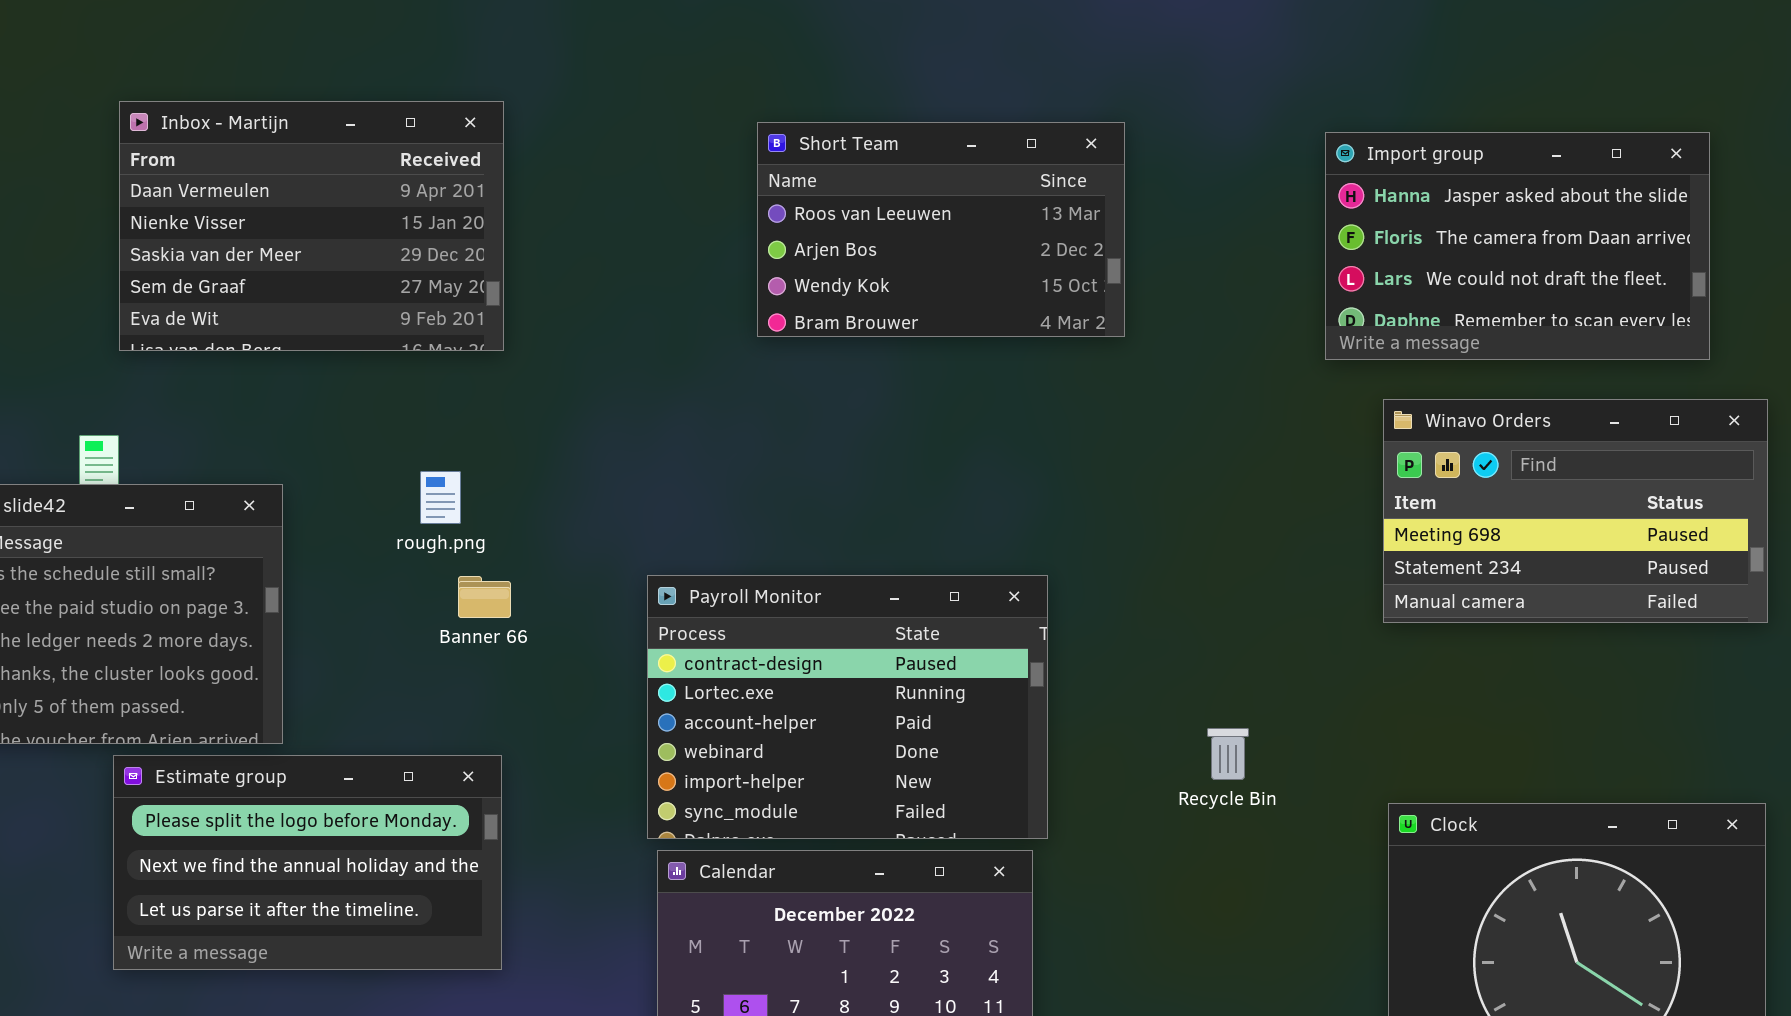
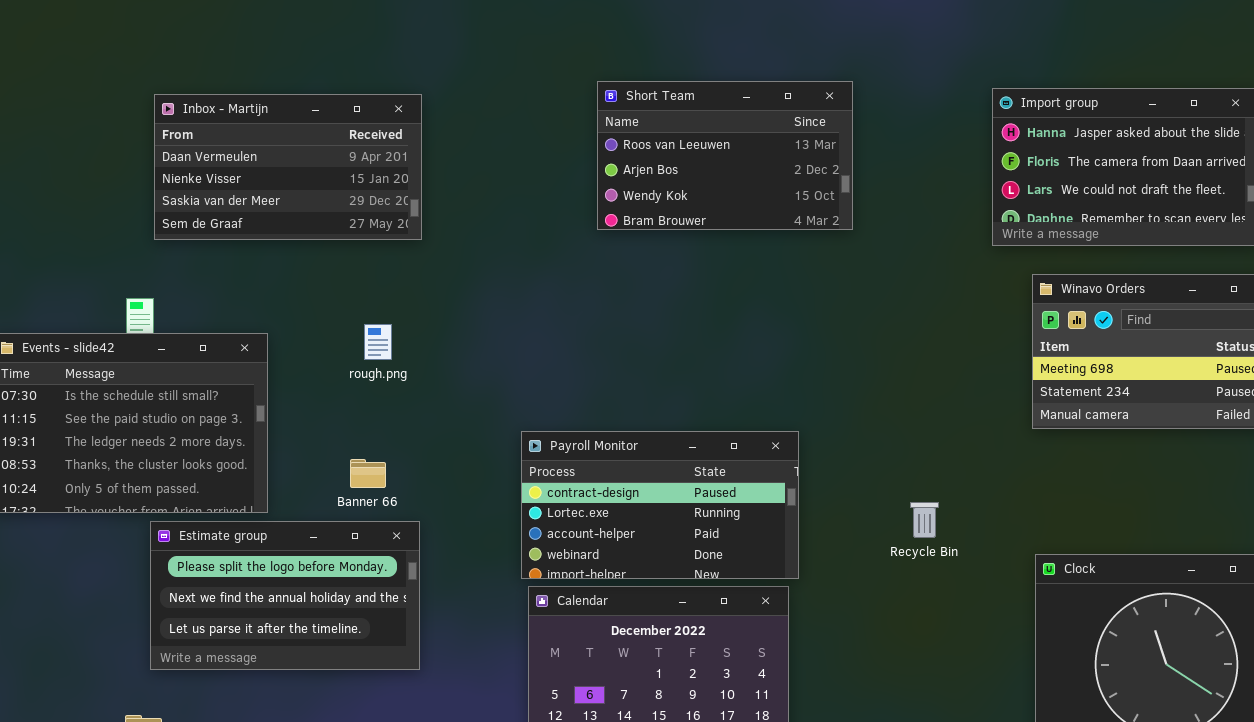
Inbox - Martijn: [119,101,504,351] -> [154,94,422,240], resized
Payroll Monitor: [647,575,1048,839] -> [521,431,799,579], resized
Banner 66: [458,576,511,618] -> [350,459,386,488], moved

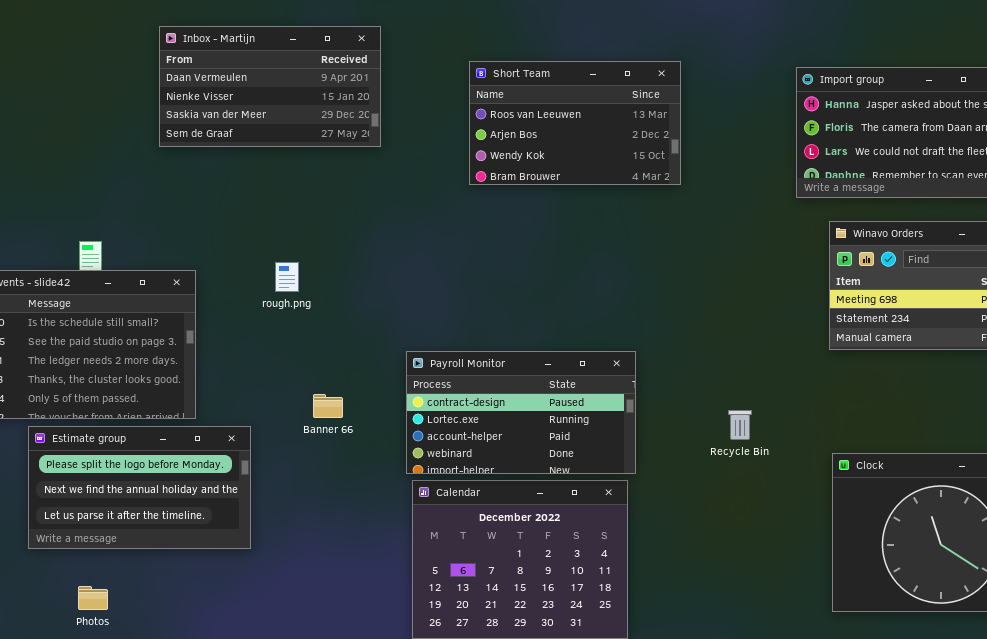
Inbox - Martijn: [154,94,422,240] -> [159,26,381,147], moved
Banner 66: [350,459,386,488] -> [313,394,343,418], moved
Estimate group: [150,521,420,670] -> [28,426,251,549], moved

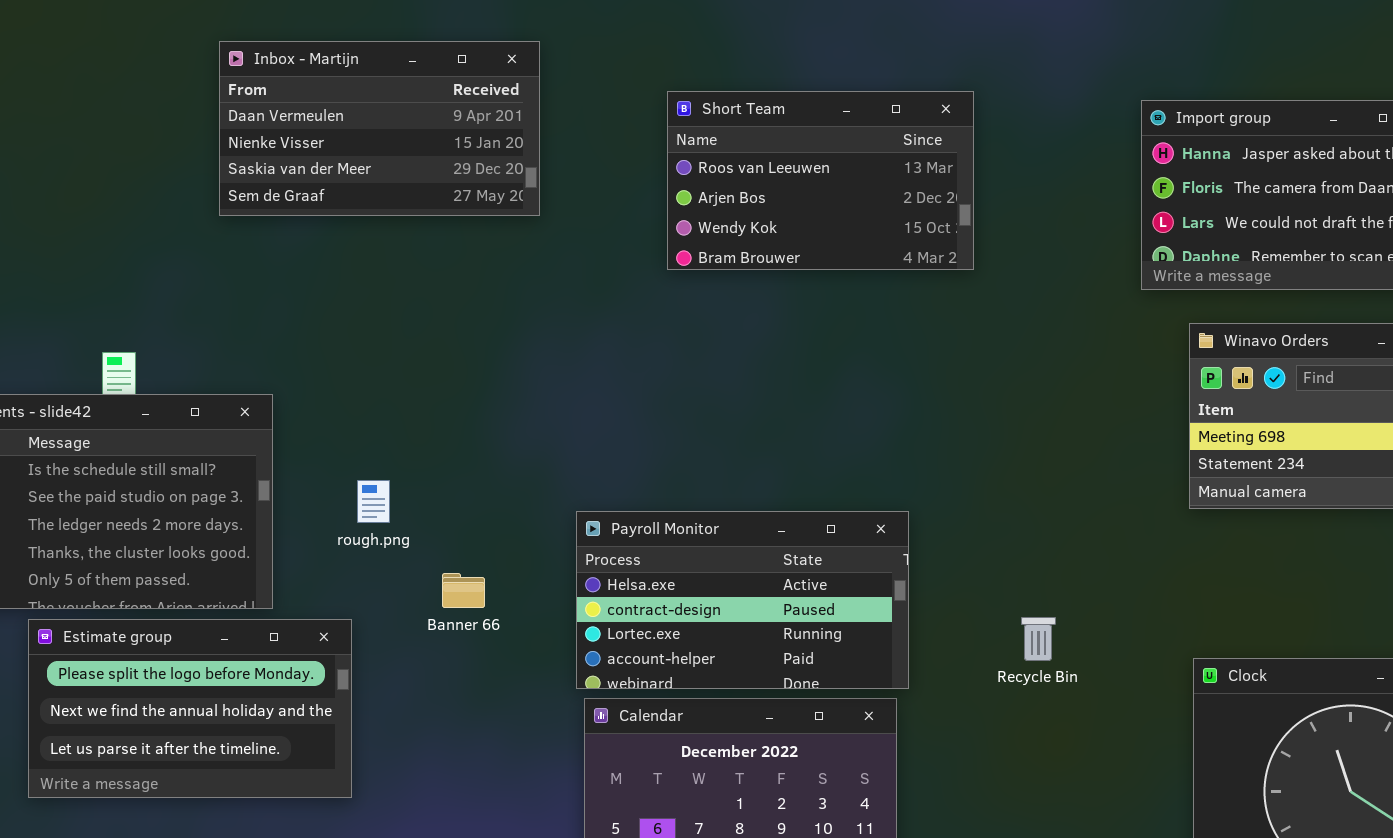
rough.png: [275,262,299,292] -> [357,480,390,523], moved
Payroll Monitor: [406,351,636,474] -> [576,511,909,689], scrolled up 1 row
Recycle Bin: [728,410,752,440] -> [1021,617,1056,661], moved

